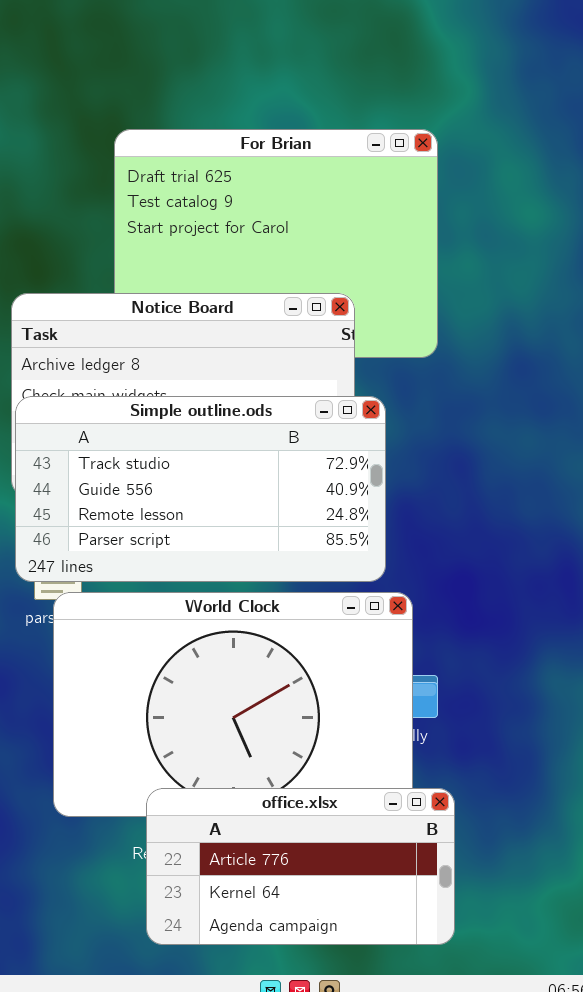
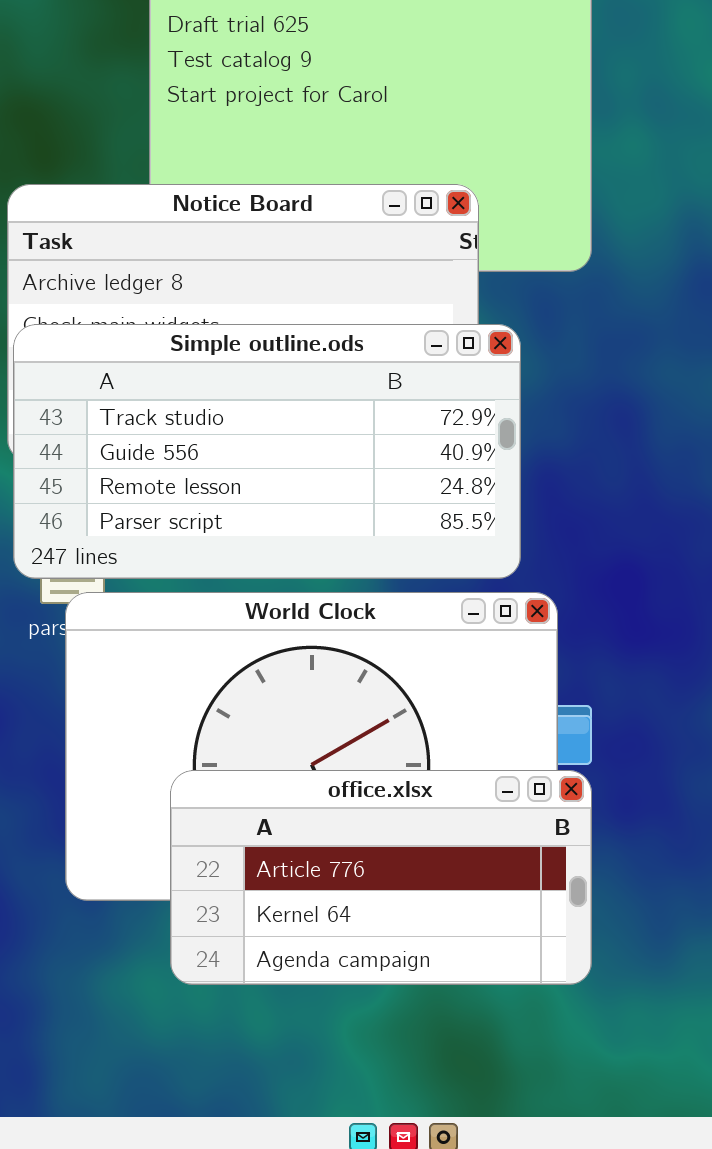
office.xlsx: [146,788,455,945] -> [170,770,592,985], moved

